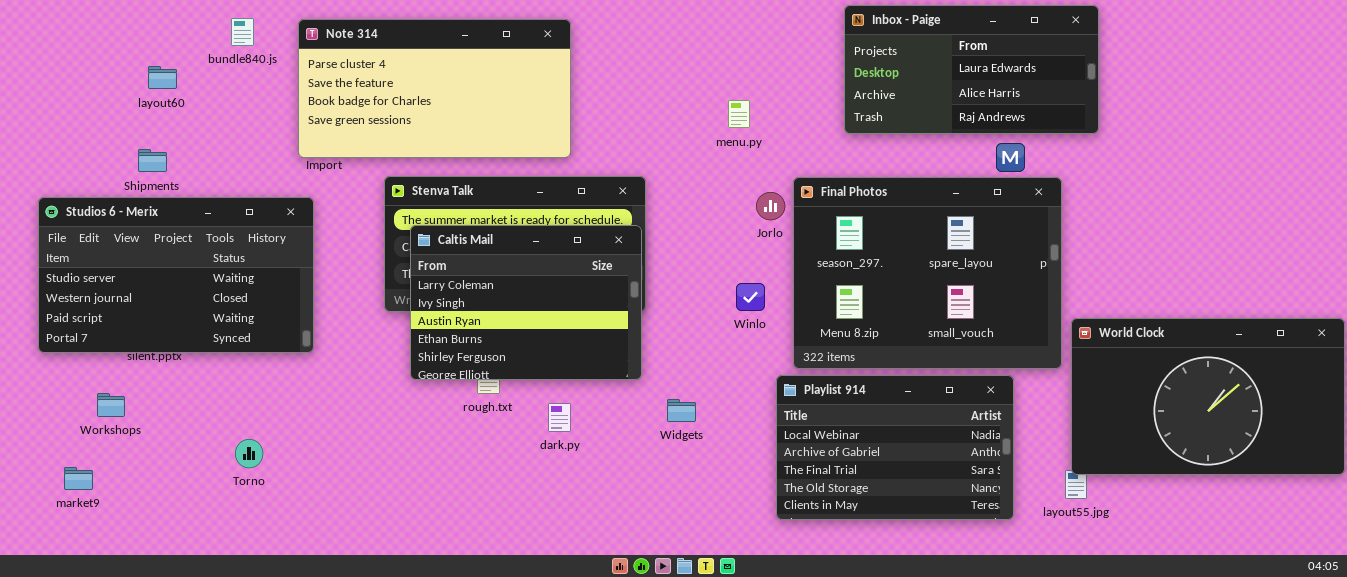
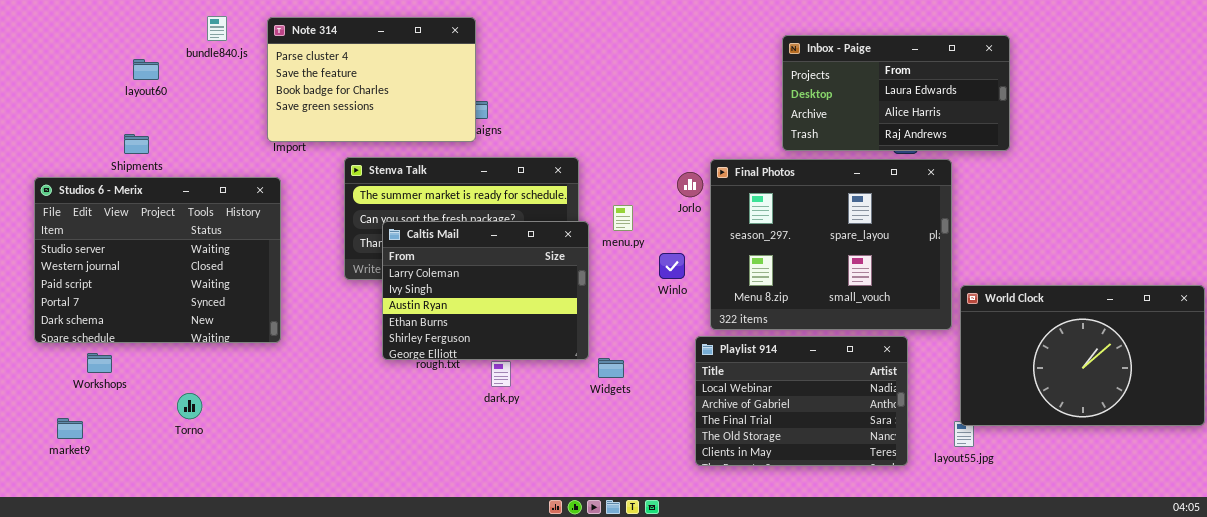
Inbox - Paige: [844,5,1099,134] -> [782,35,1010,151], moved
Note 314: [298,19,571,158] -> [267,17,476,142], resized
menu.py: [728,100,750,128] -> [613,205,633,231], moved
Studios 6 - Merix: [38,197,314,353] -> [34,177,281,343], resized
Caltis Mail: [410,225,642,380] -> [382,221,589,360], moved
Torno: [235,439,263,468] -> [177,393,202,419], moved

